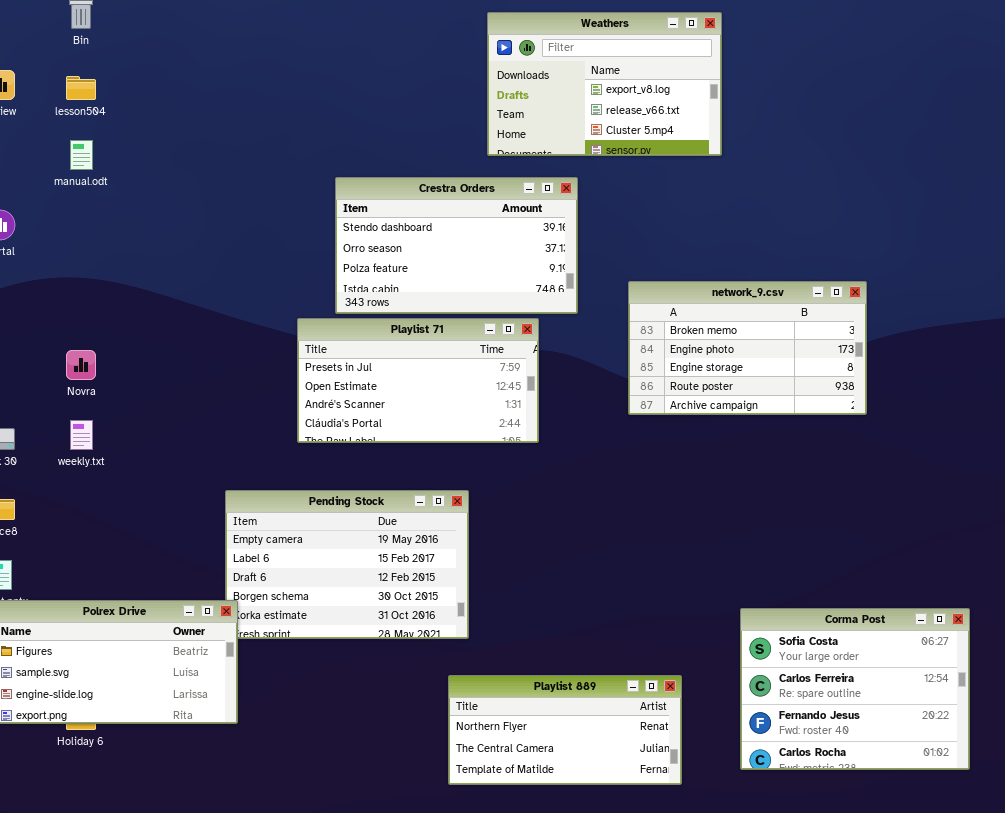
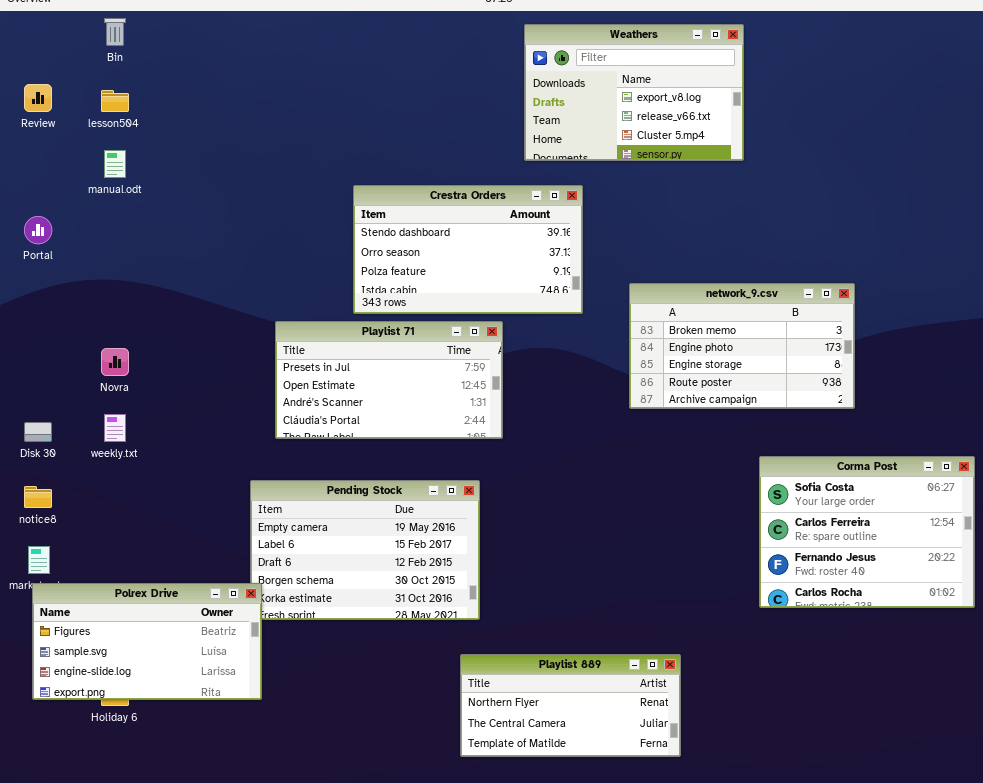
Weathers: [487,12,722,156] -> [524,24,744,161], moved
Playlist 71: [297,318,539,443] -> [275,321,503,439], moved
Corma Post: [740,608,970,770] -> [759,456,975,608], moved

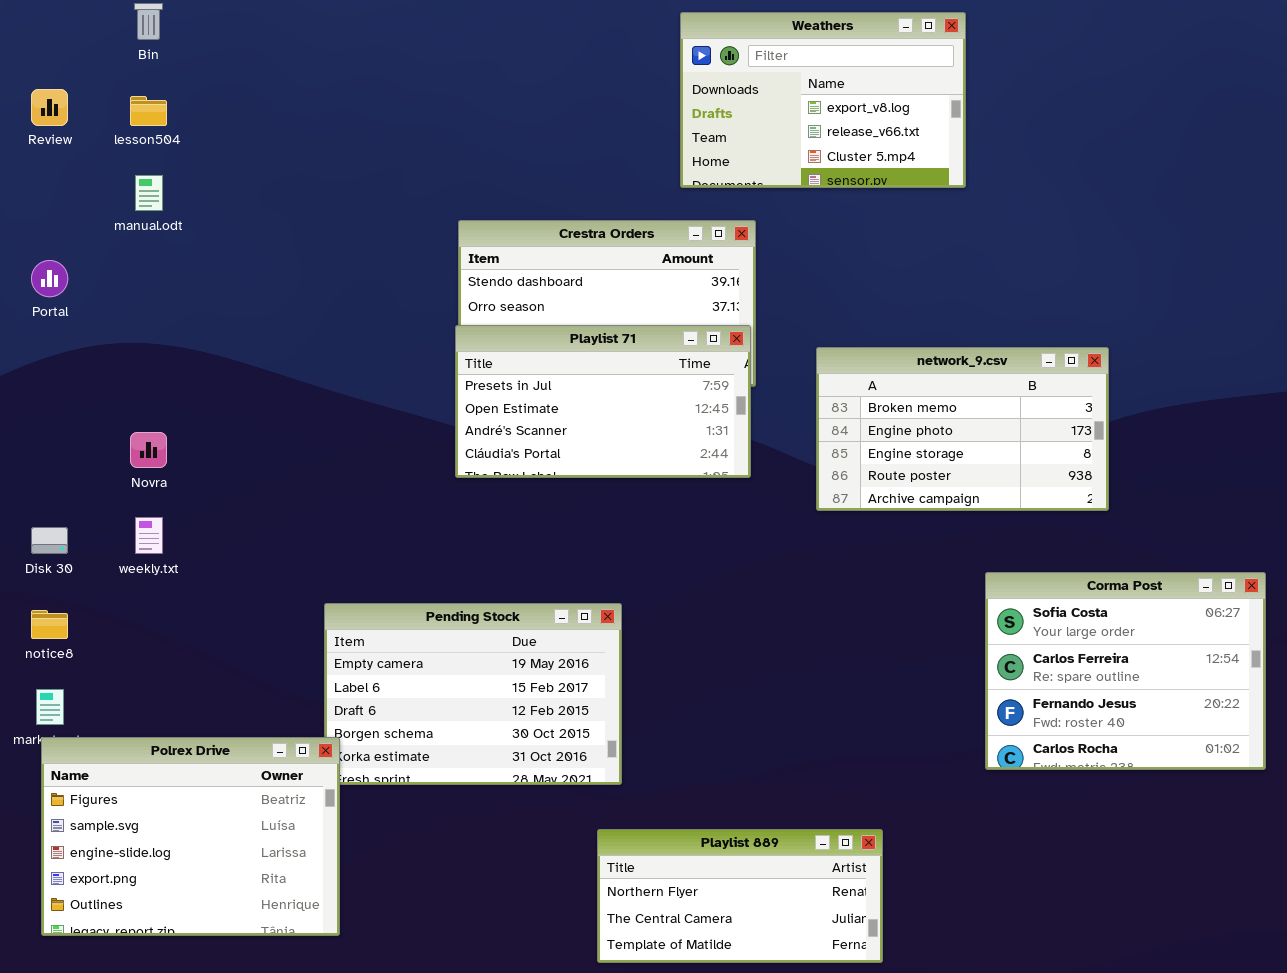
Playlist 71: [275,321,503,439] -> [455,325,751,478], moved
Polrex Drive: [32,583,262,700] -> [41,737,340,936], resized

